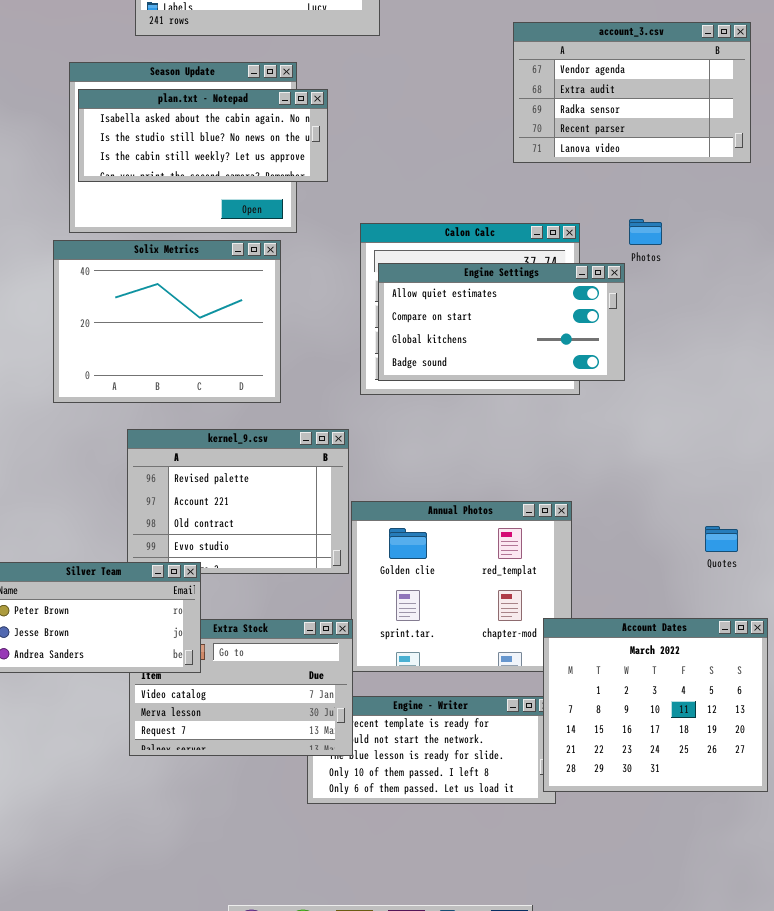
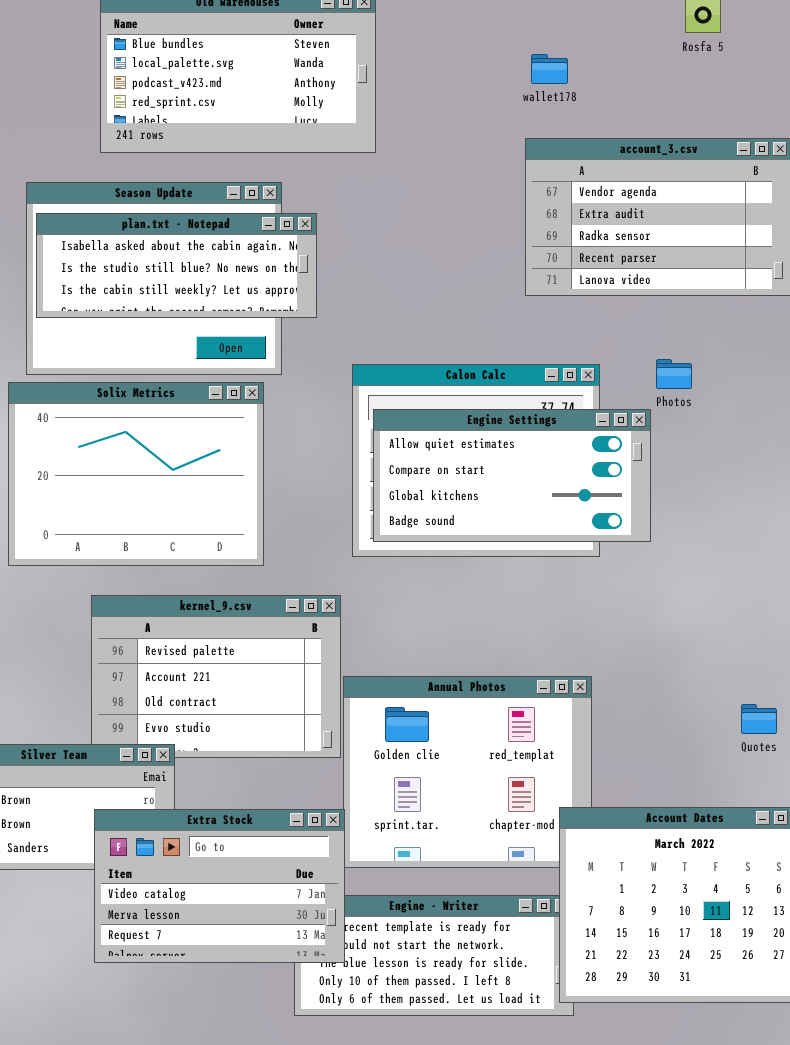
Extra Stock: [129,619,353,756] -> [94,809,345,963], raised

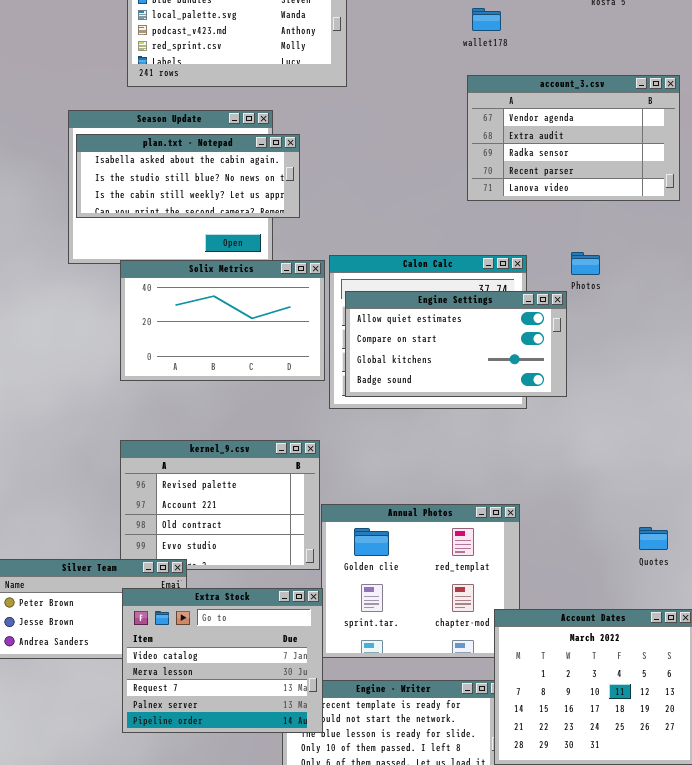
Solix Metrics: [8,382,264,566] -> [120,260,325,381], moved, resized
Extra Stock: [94,809,345,963] -> [122,588,323,733], resized

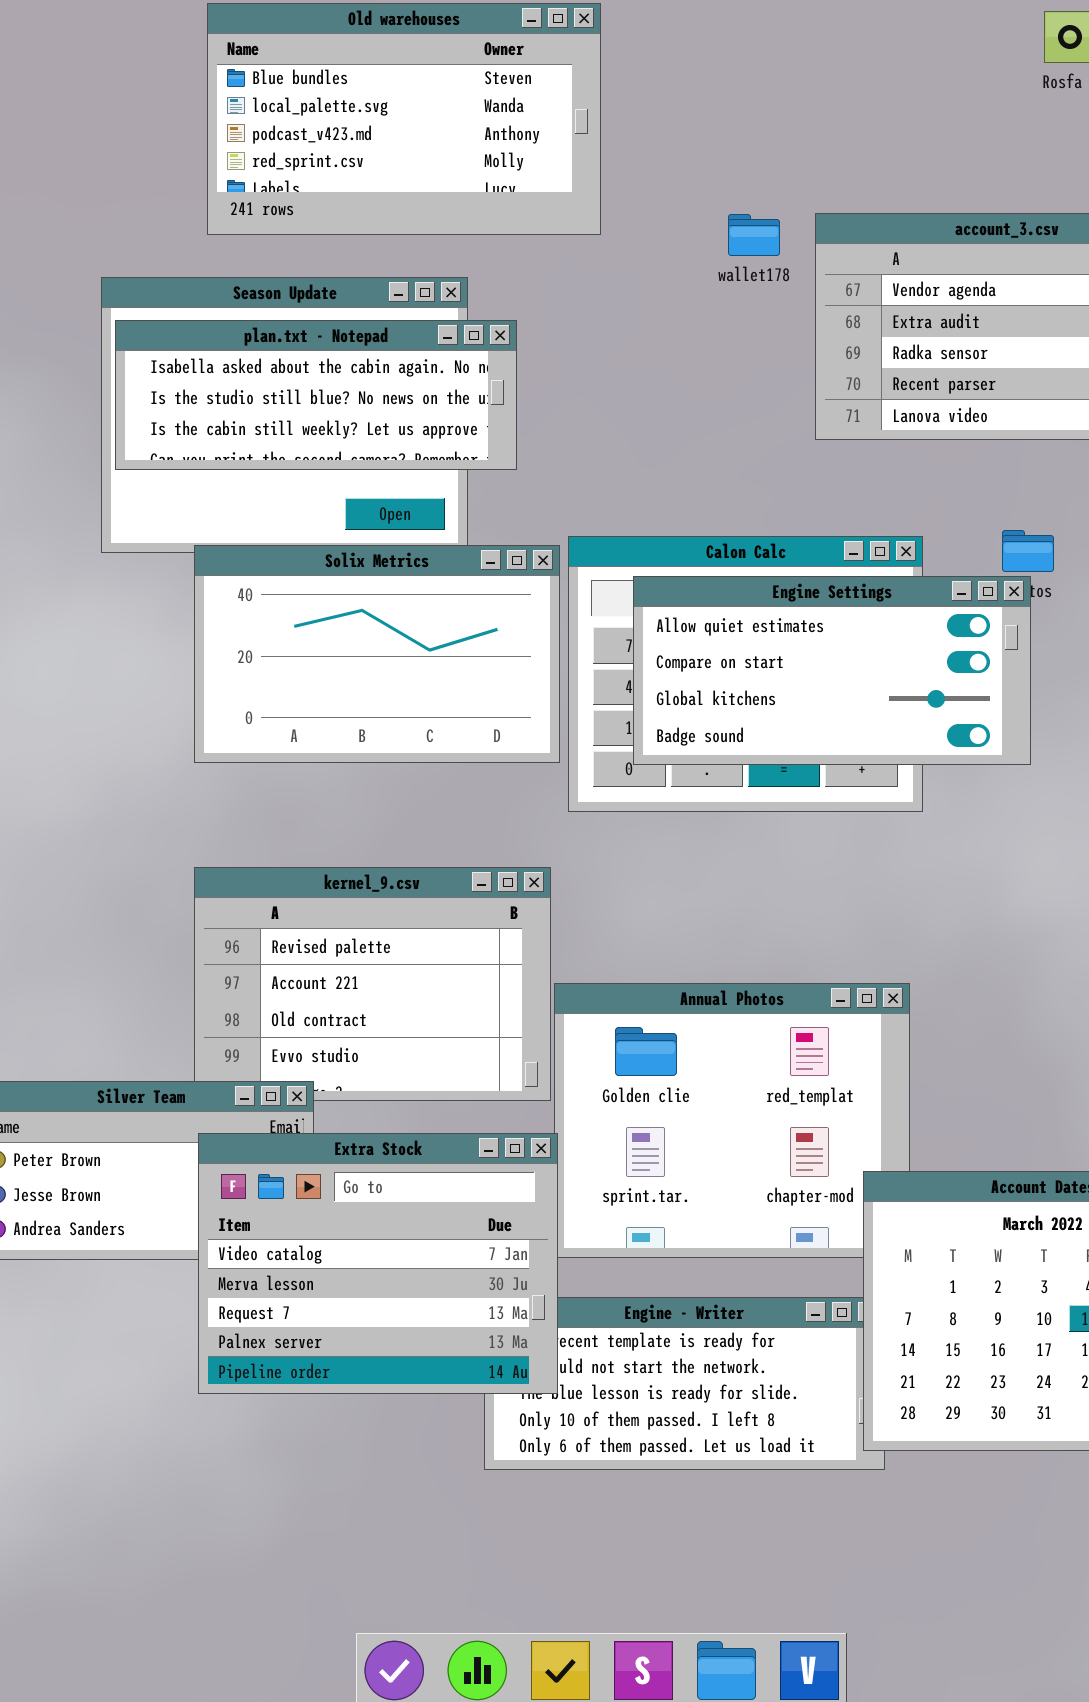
wallet178: [472,8,501,31] -> [728,214,780,256], moved
Engine Settings: [345,291,567,397] -> [633,576,1031,765], moved

